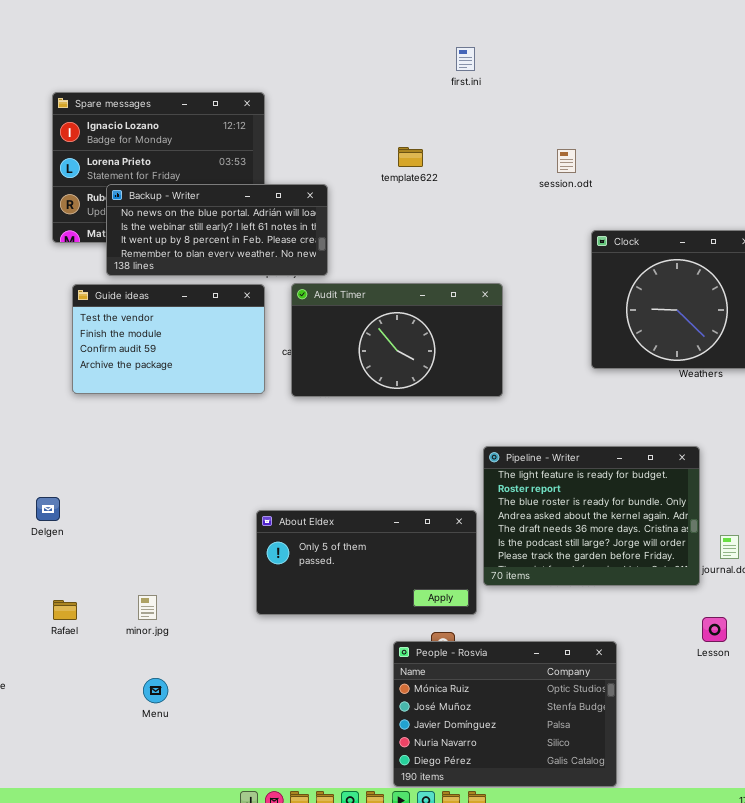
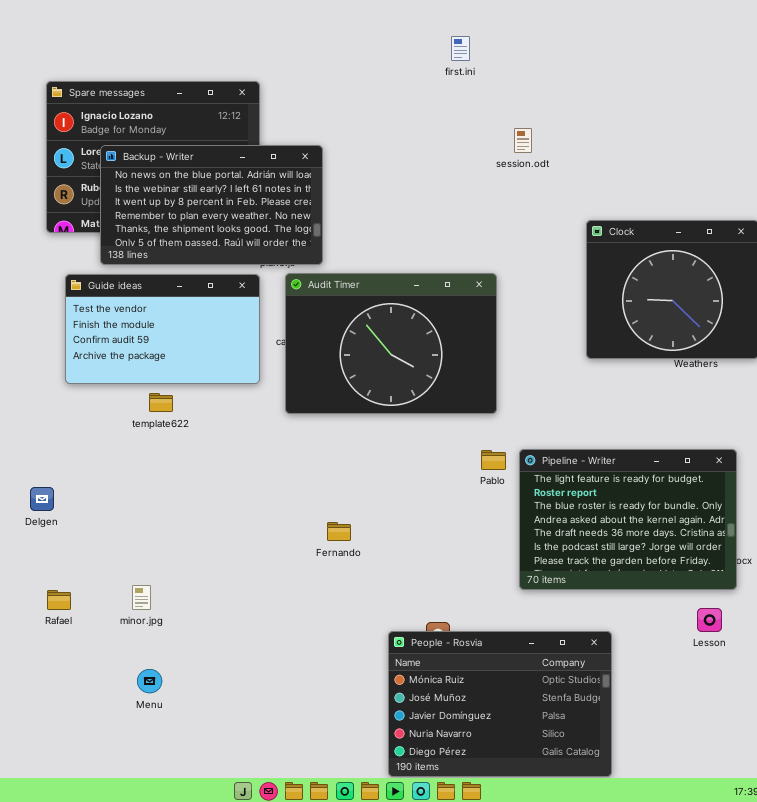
template622: [398,147,423,167] -> [149,393,173,412], moved
session.odt: [557,149,576,173] -> [514,128,532,153], moved
Backup - Writer: [106,184,328,276] -> [100,145,323,265], resized
Audit Timer: [291,283,503,397] -> [285,273,497,414], resized
Pipeline - Writer: [483,446,700,586] -> [519,449,737,590], moved
About Eldex: [256,510,477,615] -> none, closed

